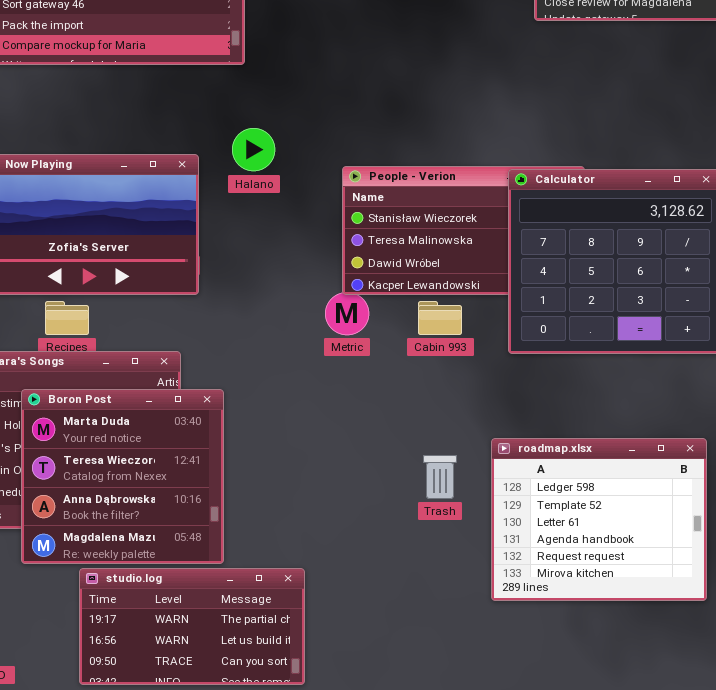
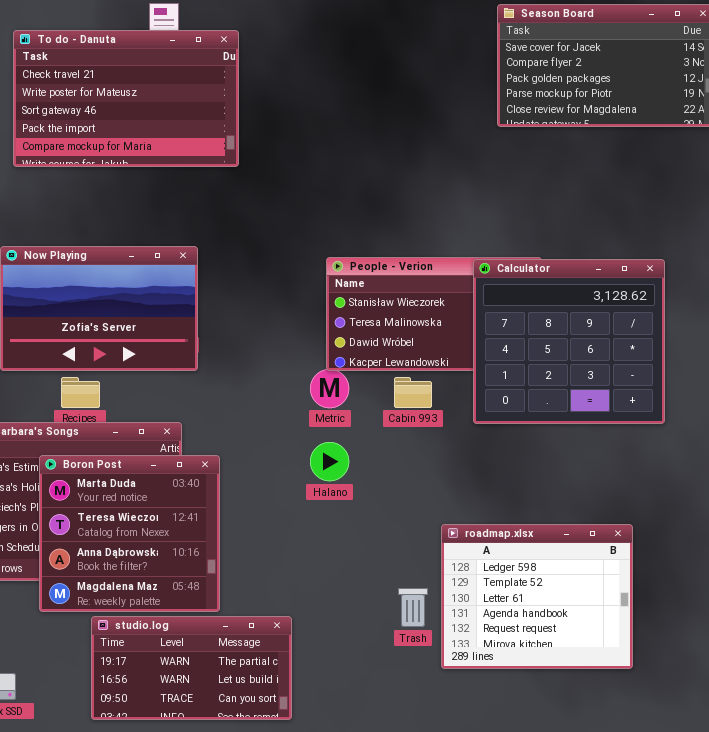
Halano: [232,128,275,171] -> [310,442,349,481], moved
roadmap.xlsx: [491,438,707,601] -> [441,524,633,669], moved
Trash: [423,455,457,499] -> [398,588,428,627], moved

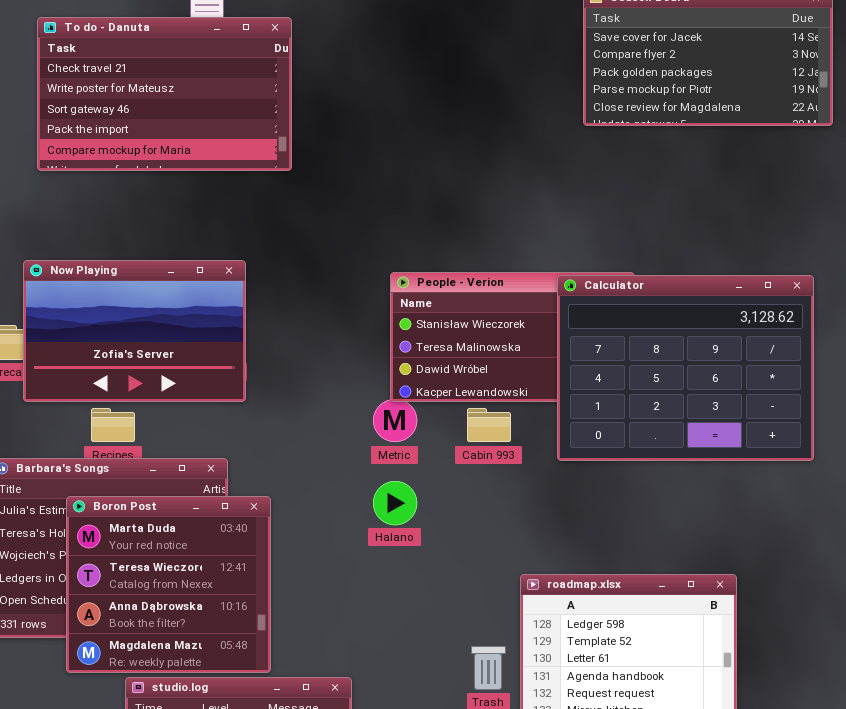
Calculator: [473,259,665,424] -> [557,275,814,461], resized

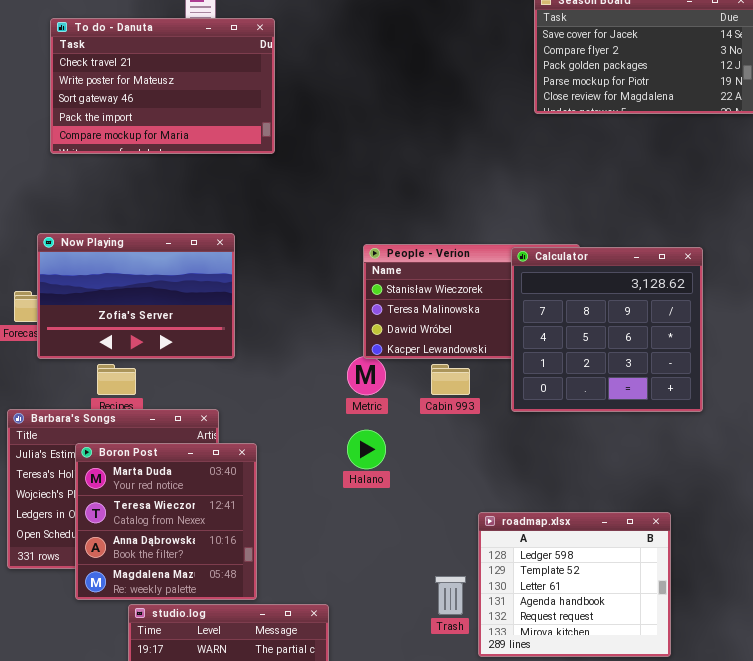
Calculator: [557,275,814,461] -> [511,247,703,412], resized

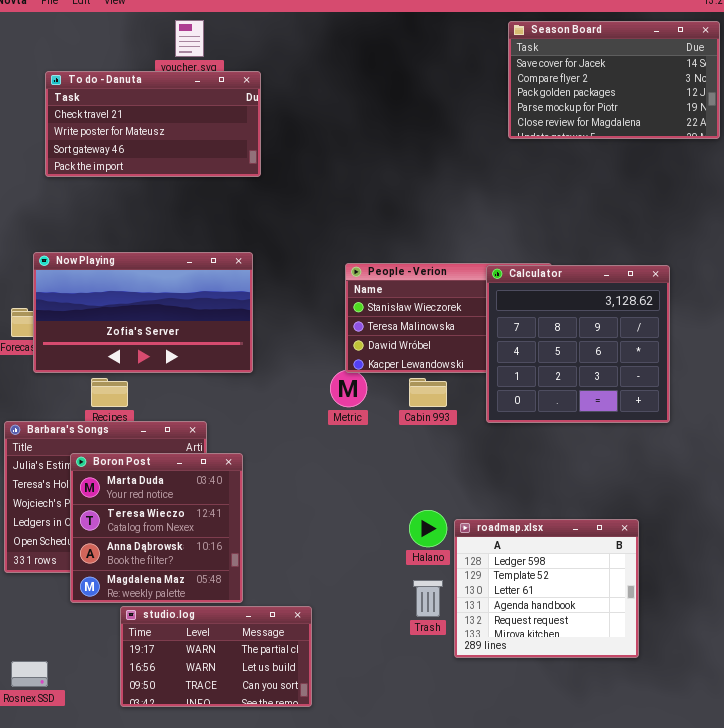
To do - Danuta: [50,18,275,154] -> [45,71,261,177], resized
Now Playing: [37,233,235,359] -> [33,252,253,373], resized
Halano: [347,430,386,469] -> [409,510,447,547], moved

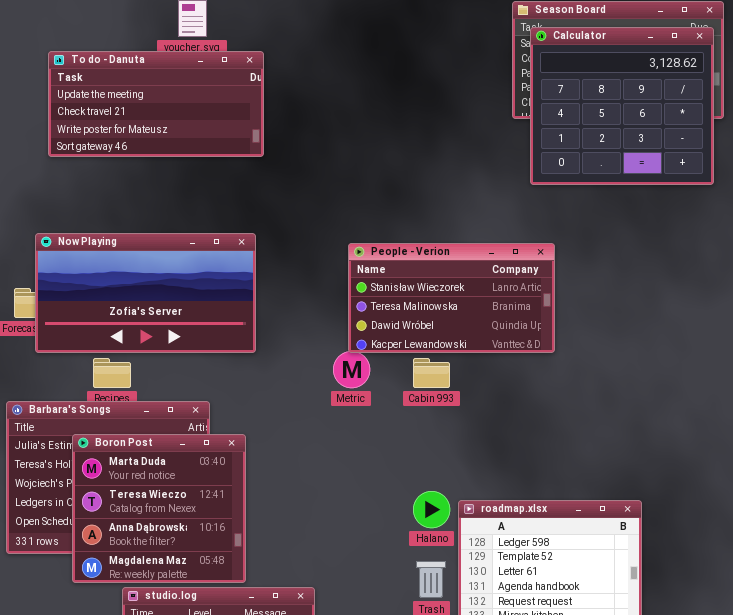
To do - Danuta: [45,71,261,177] -> [48,51,264,157], scrolled up 1 row
Calculator: [486,265,670,423] -> [530,27,714,185], moved

